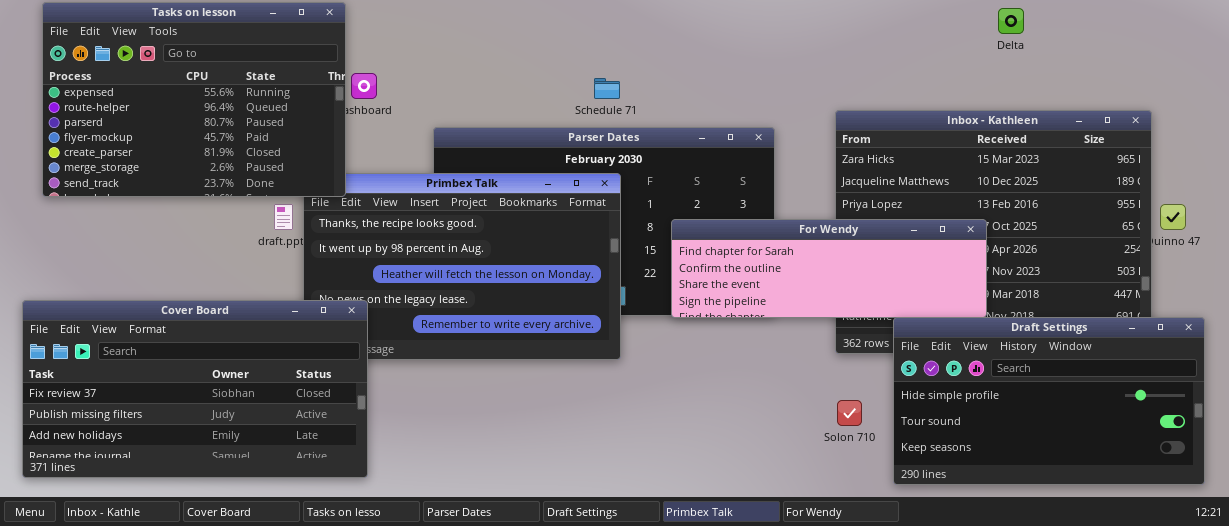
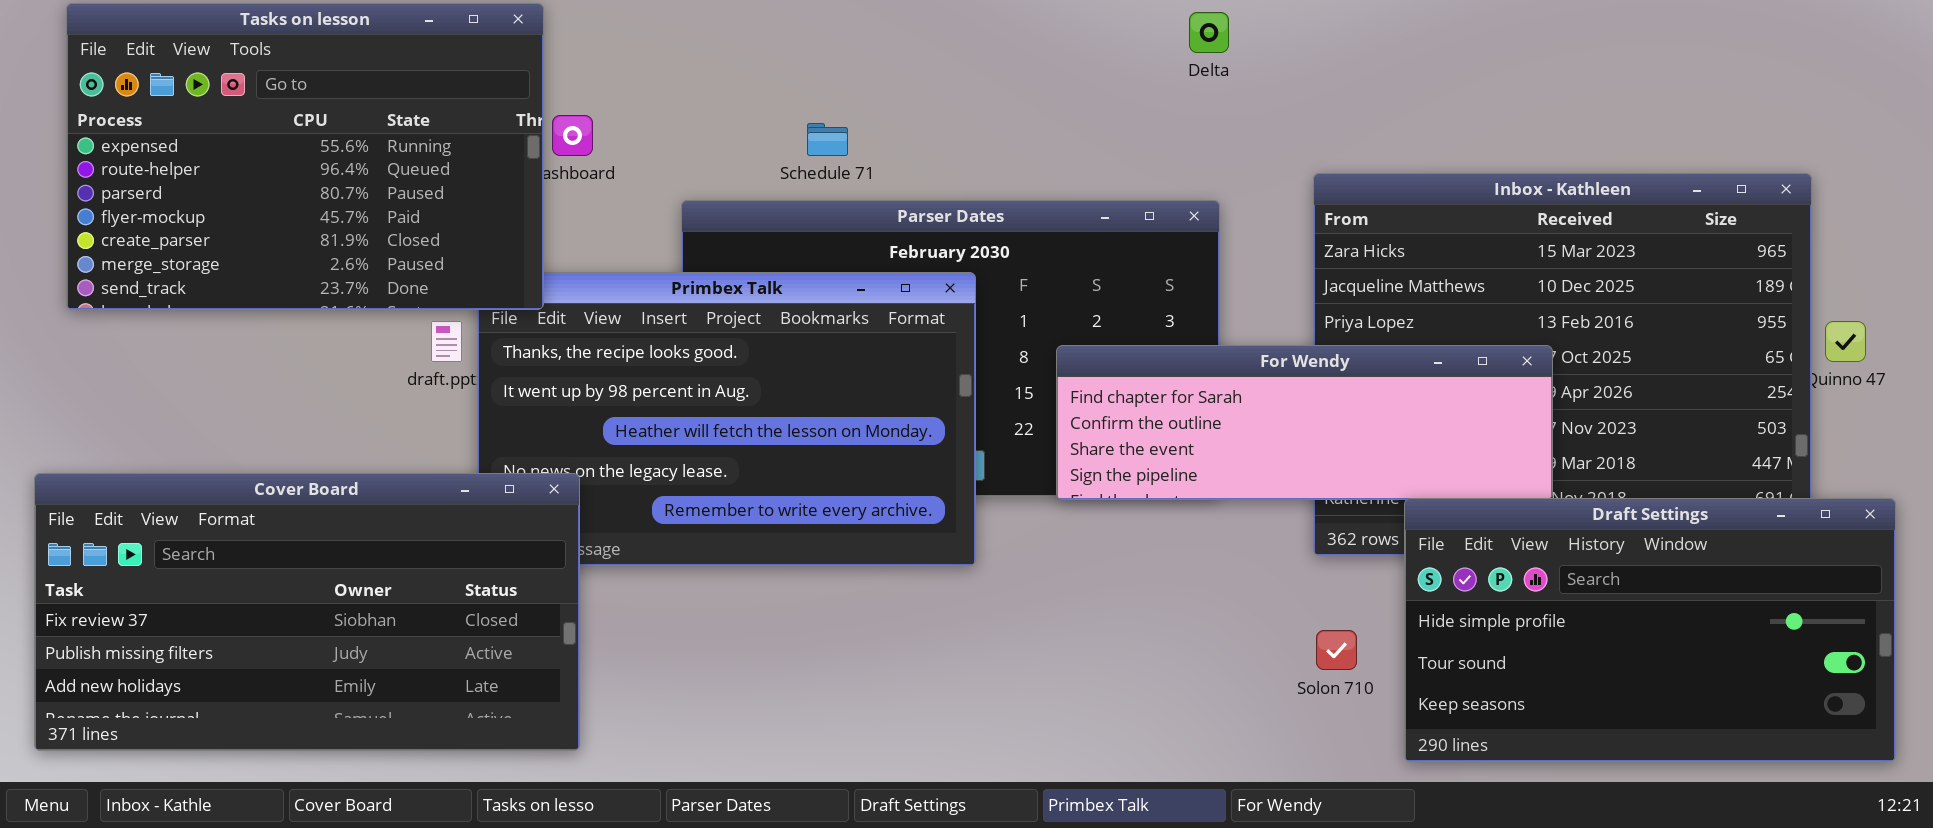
Delta: [998,8,1024,34] -> [1189,12,1229,53], moved
Schedule 71: [594,78,620,99] -> [807,123,848,156], moved

